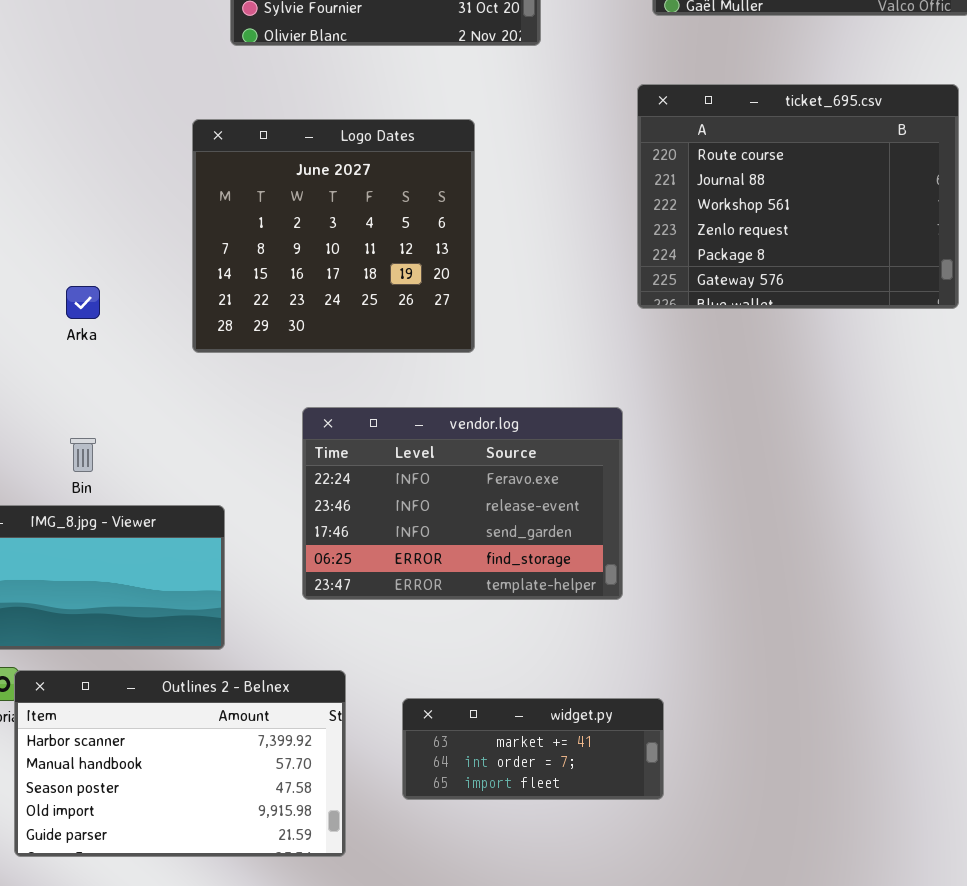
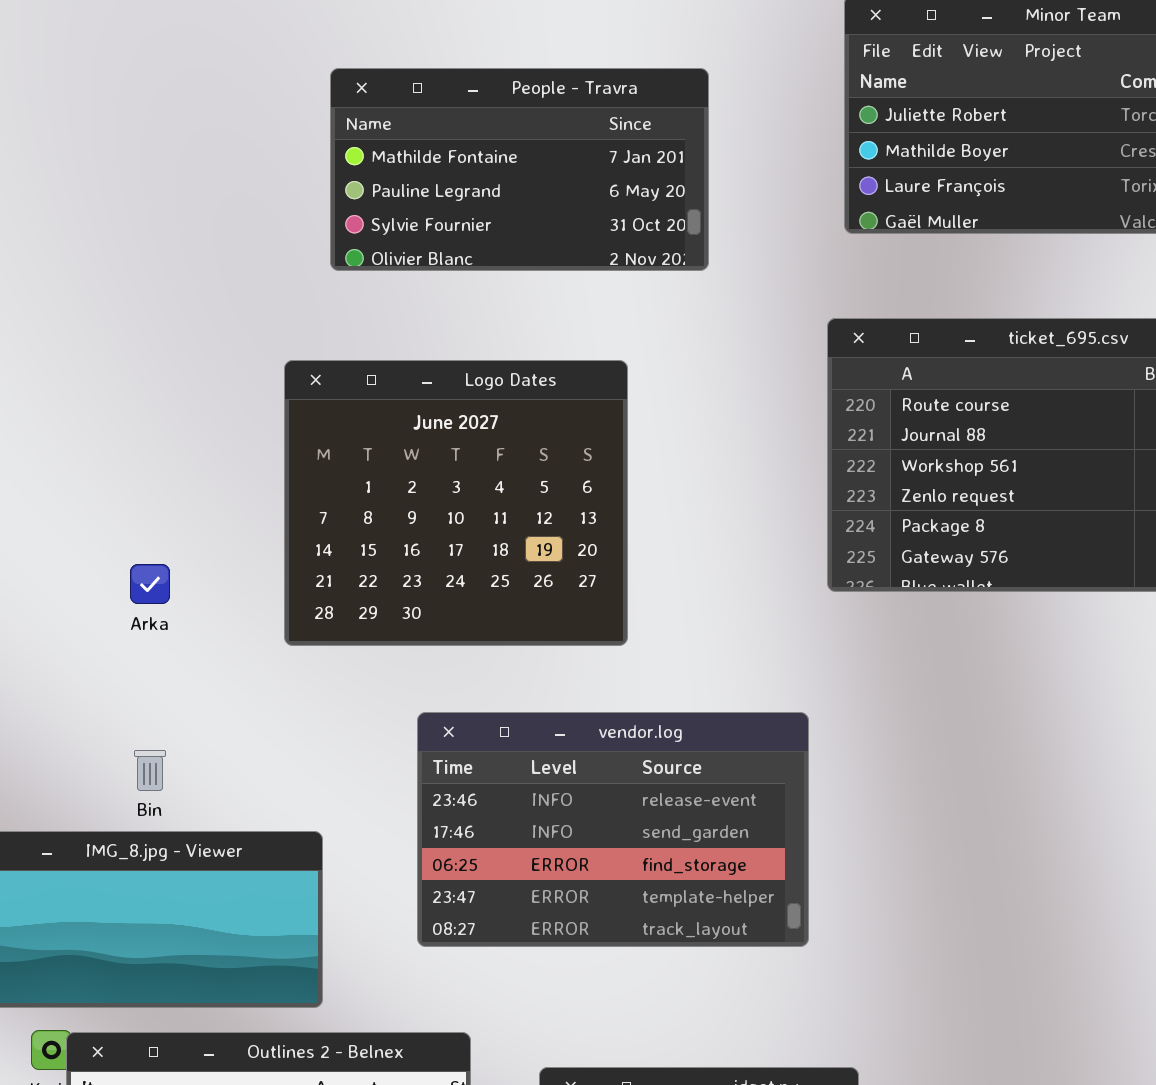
vendor.log: [302,407,623,600] -> [417,712,809,947], scrolled down 1 row

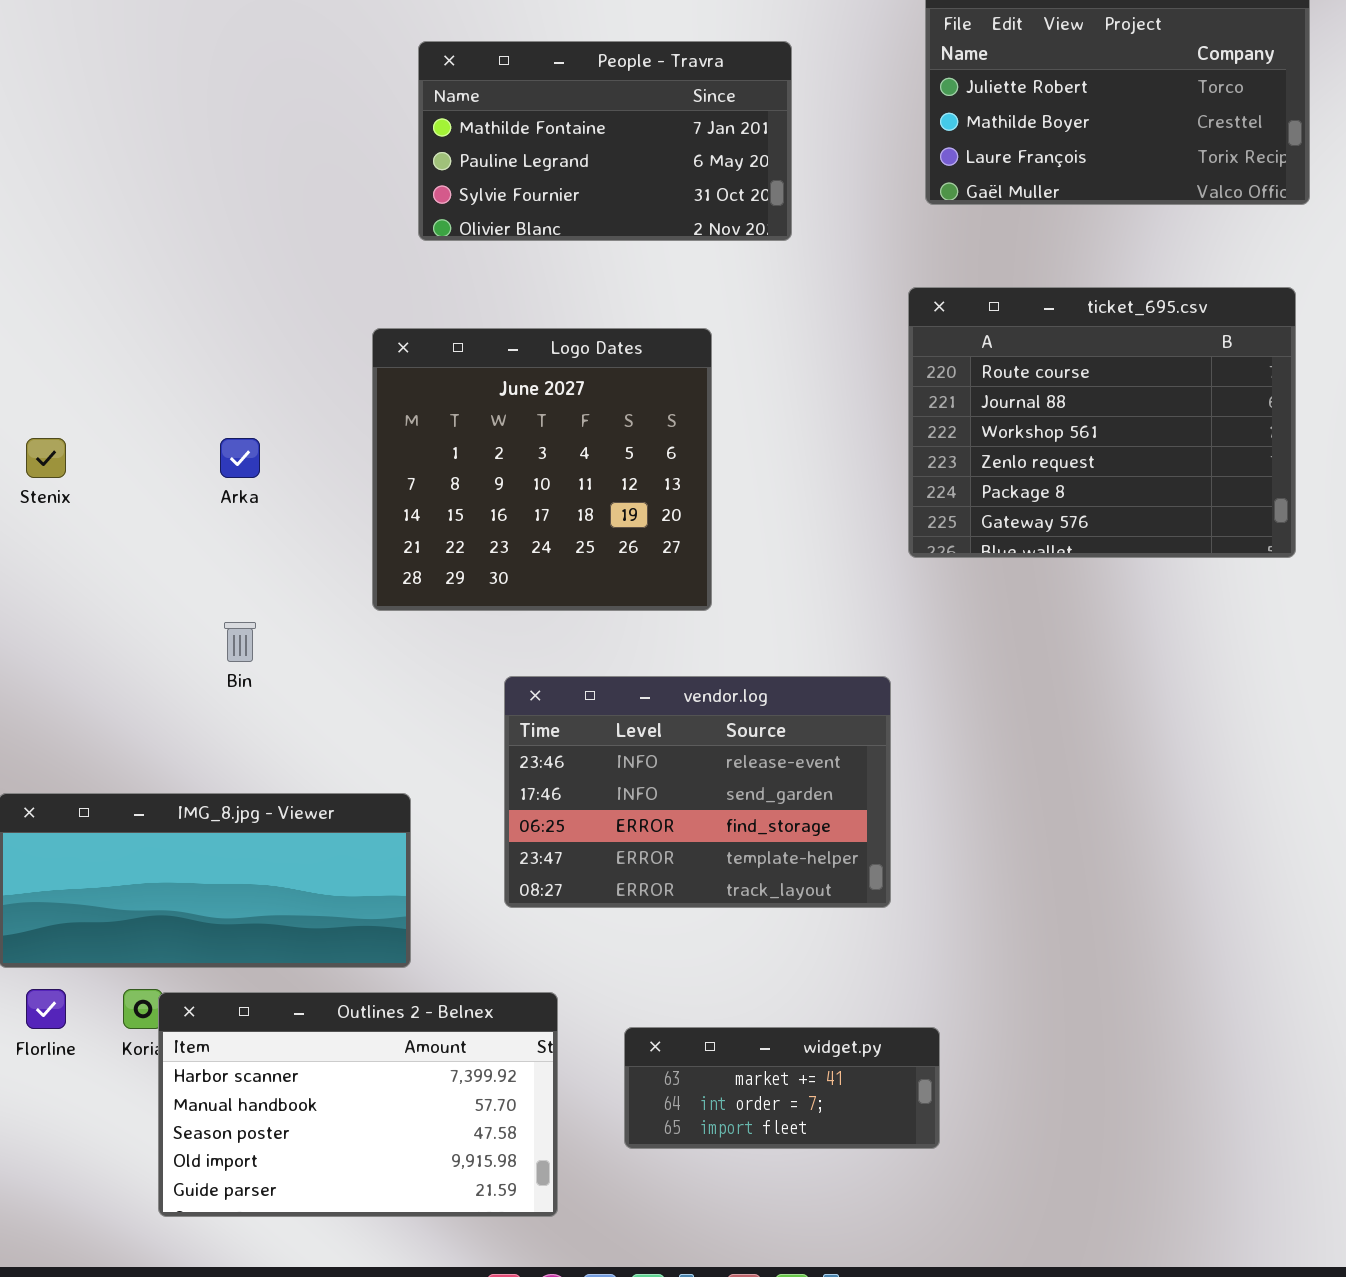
Arka: [130,564,170,604] -> [220,438,260,478], moved
Bin: [134,750,166,791] -> [224,622,256,662], moved

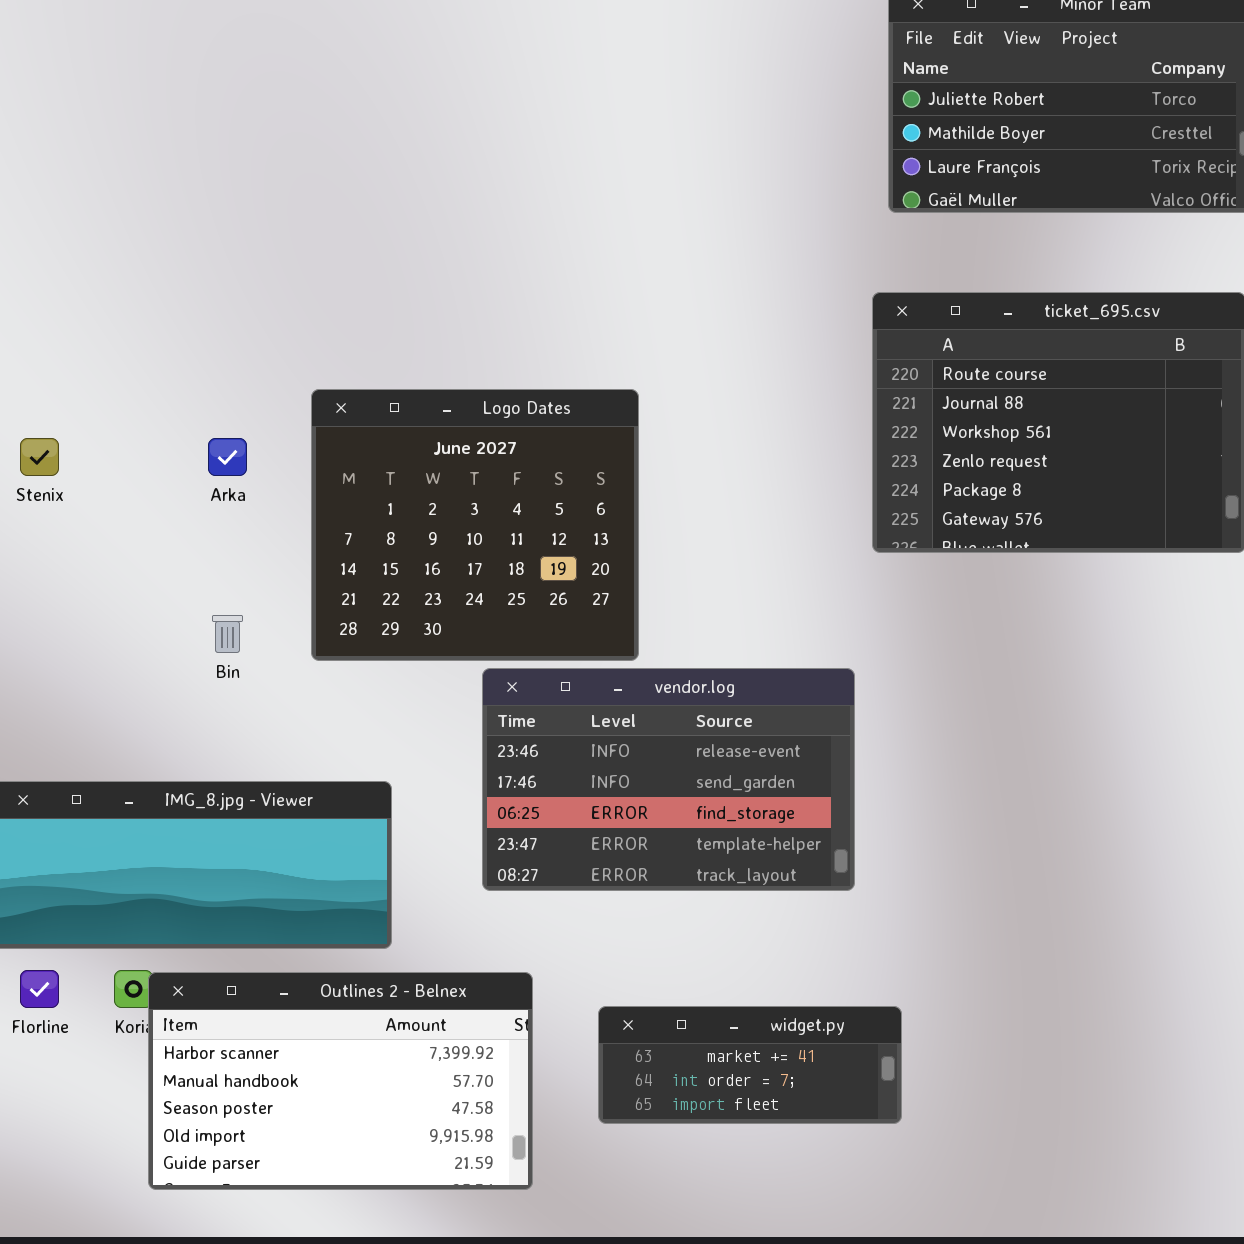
People - Travra: [418,41,792,241] -> none, closed
Logo Dates: [372,328,712,611] -> [311,389,639,661], moved

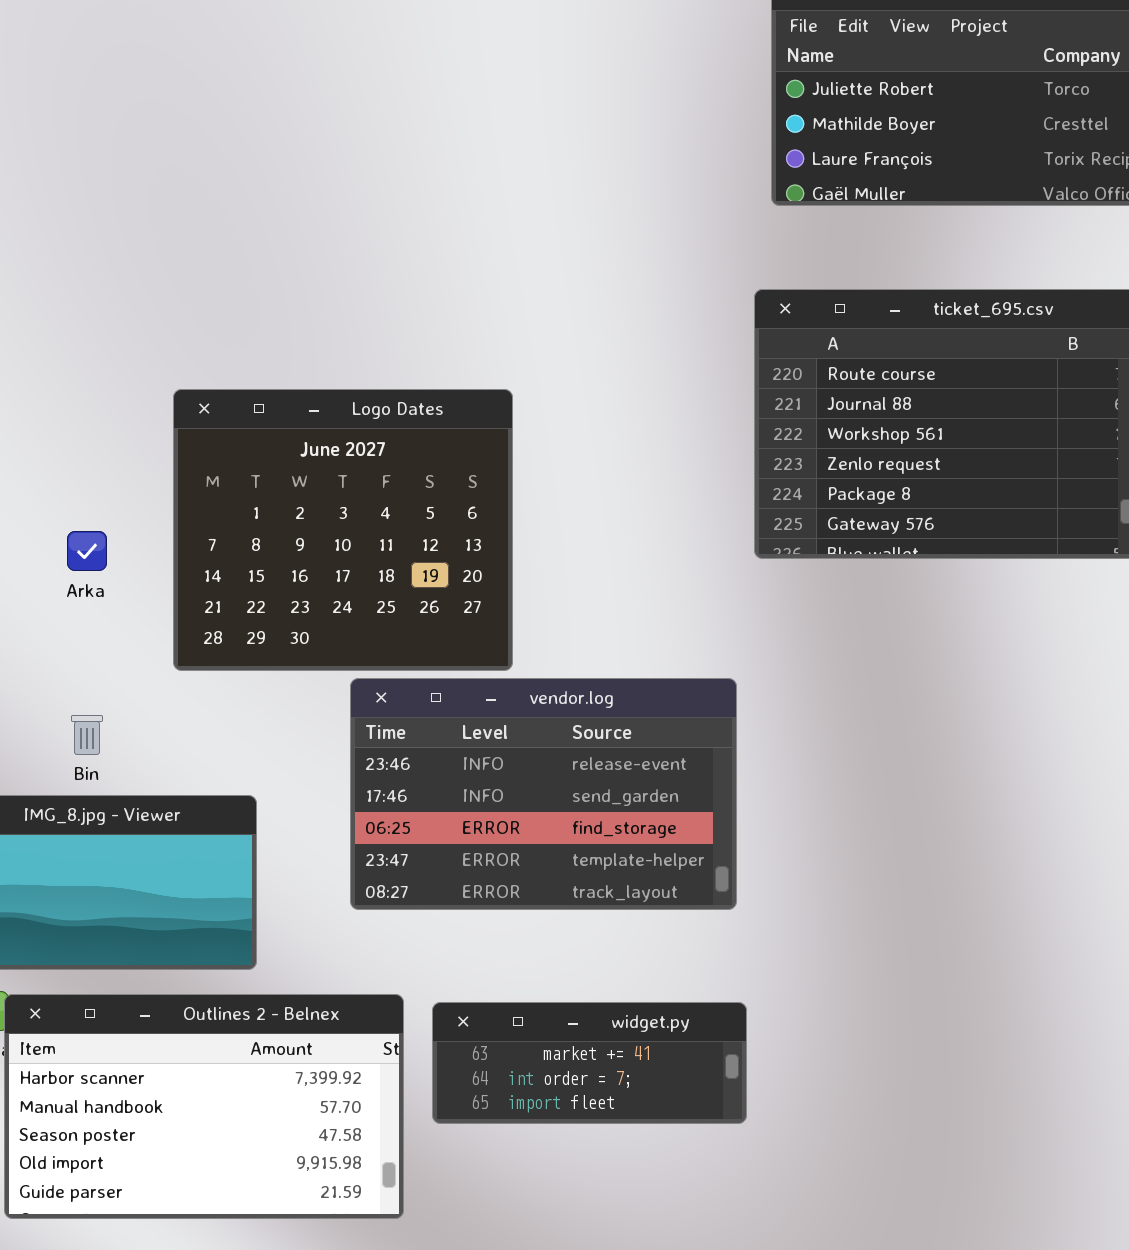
Arka: [208,438,247,476] -> [67,531,107,571], moved
Bin: [212,615,243,653] -> [71,715,103,755], moved
widget.py: [598,1006,902,1124] -> [432,1002,747,1124], moved

